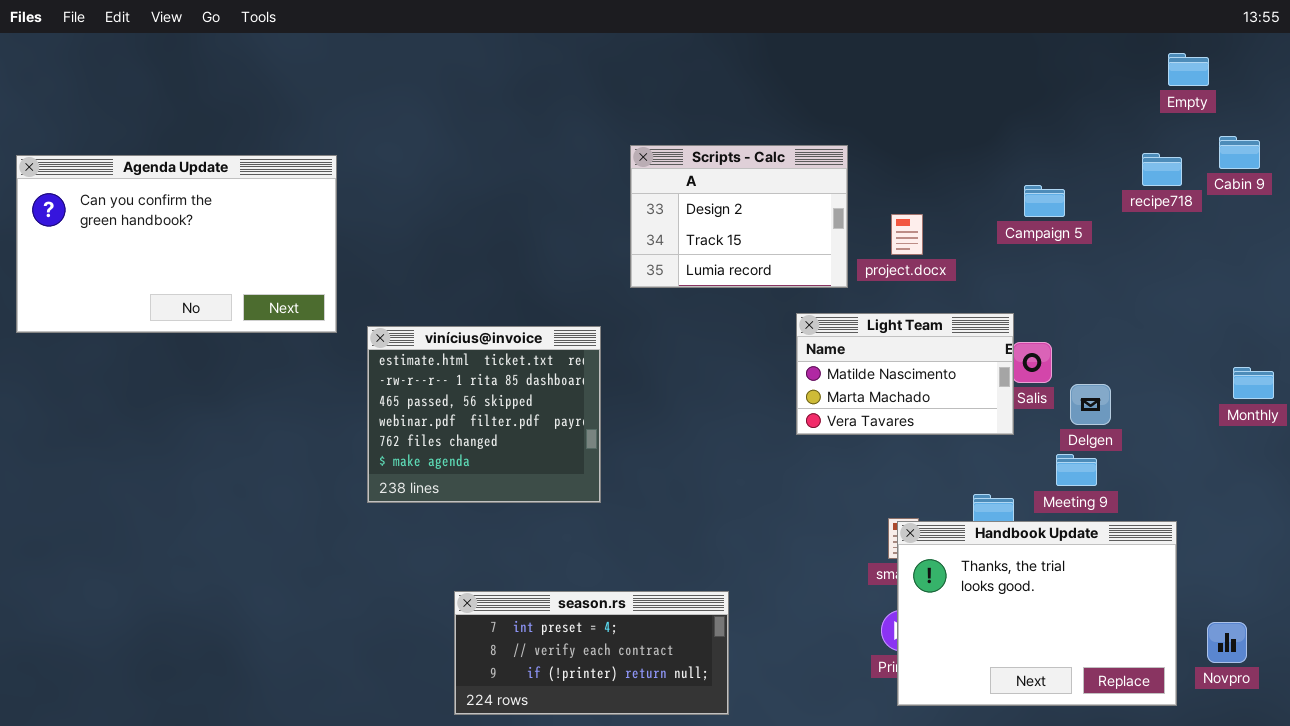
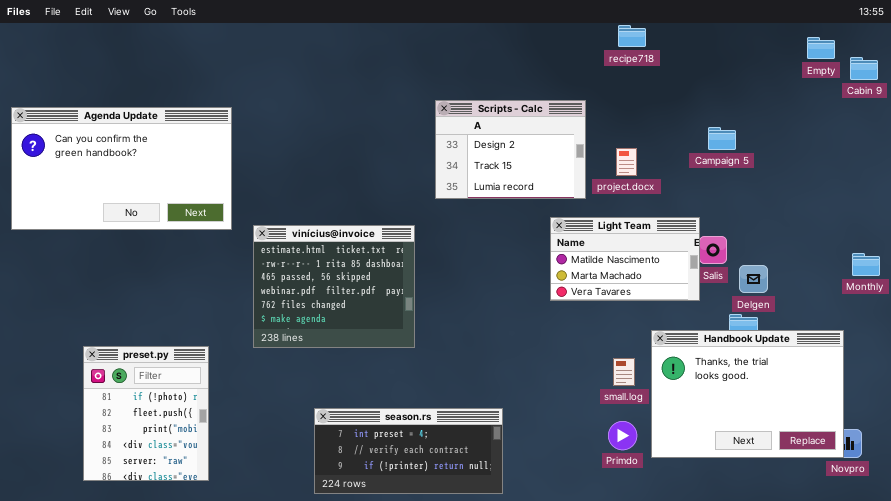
Cabin 9: [1219,136,1260,169] -> [850,57,878,80], moved
recipe718: [1142,153,1182,186] -> [618,25,646,47], moved
preset.py: none -> [83,346,209,481], opened
Handbook Update: [897,521,1177,706] -> [651,330,844,458], moved

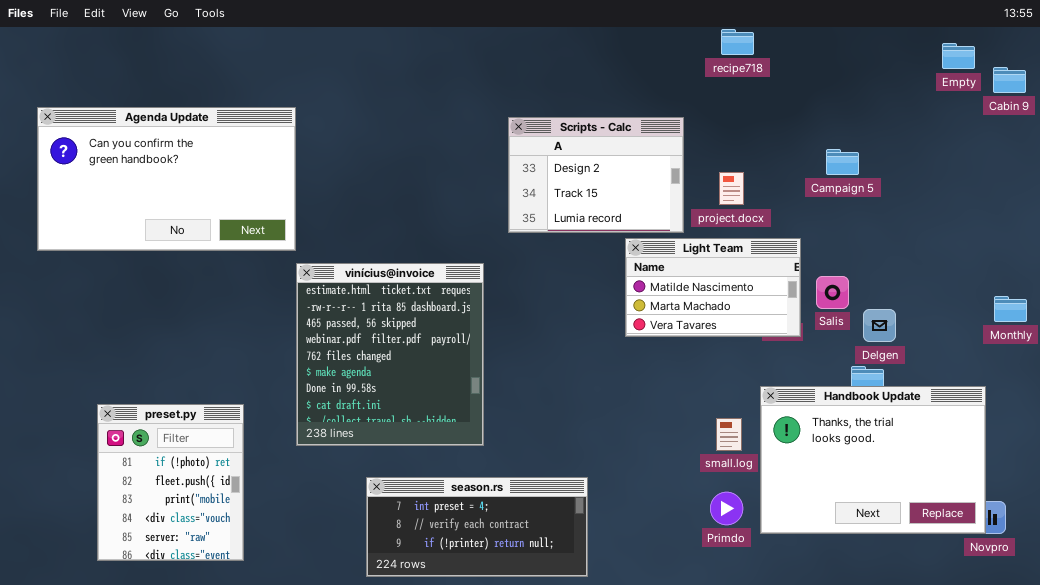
Agenda Update: [11,107,232,230] -> [37,107,296,251], moved
Light Team: [550,217,700,301] -> [625,238,801,337], moved
vinícius@invoice: [253,225,415,348] -> [296,263,484,446], resized

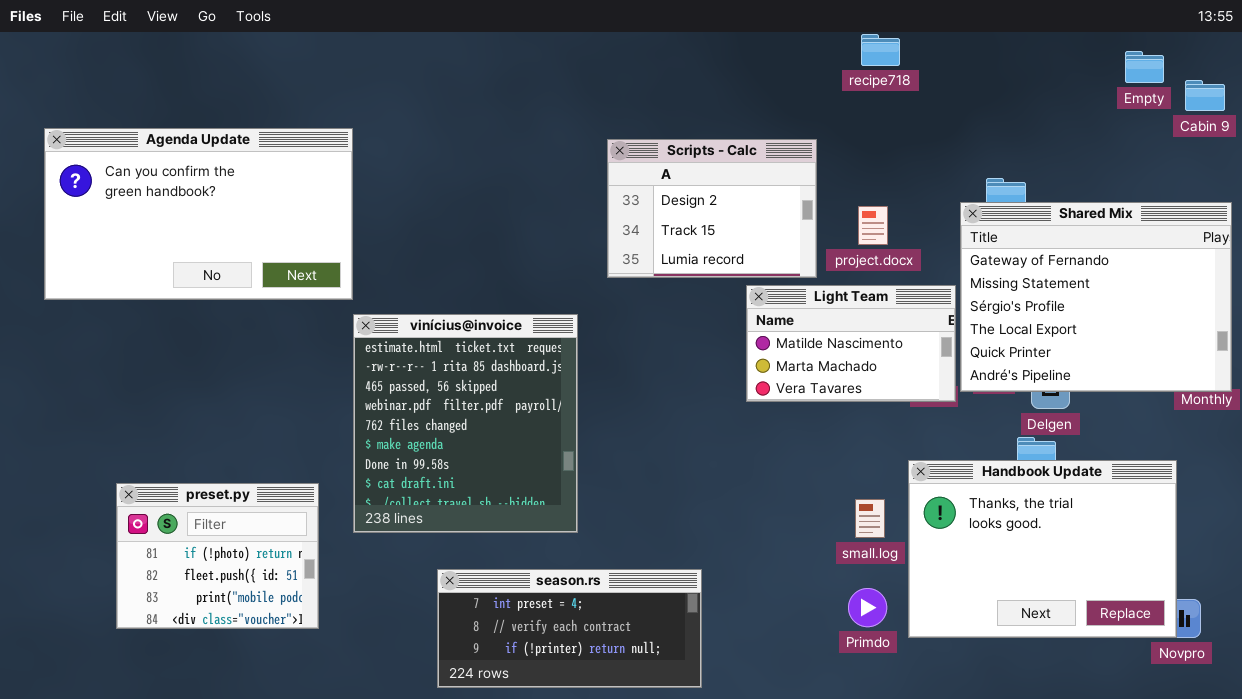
Shared Mix: none -> [960,202,1232,392], opened
preset.py: [97,404,244,561] -> [116,483,319,629], resized

